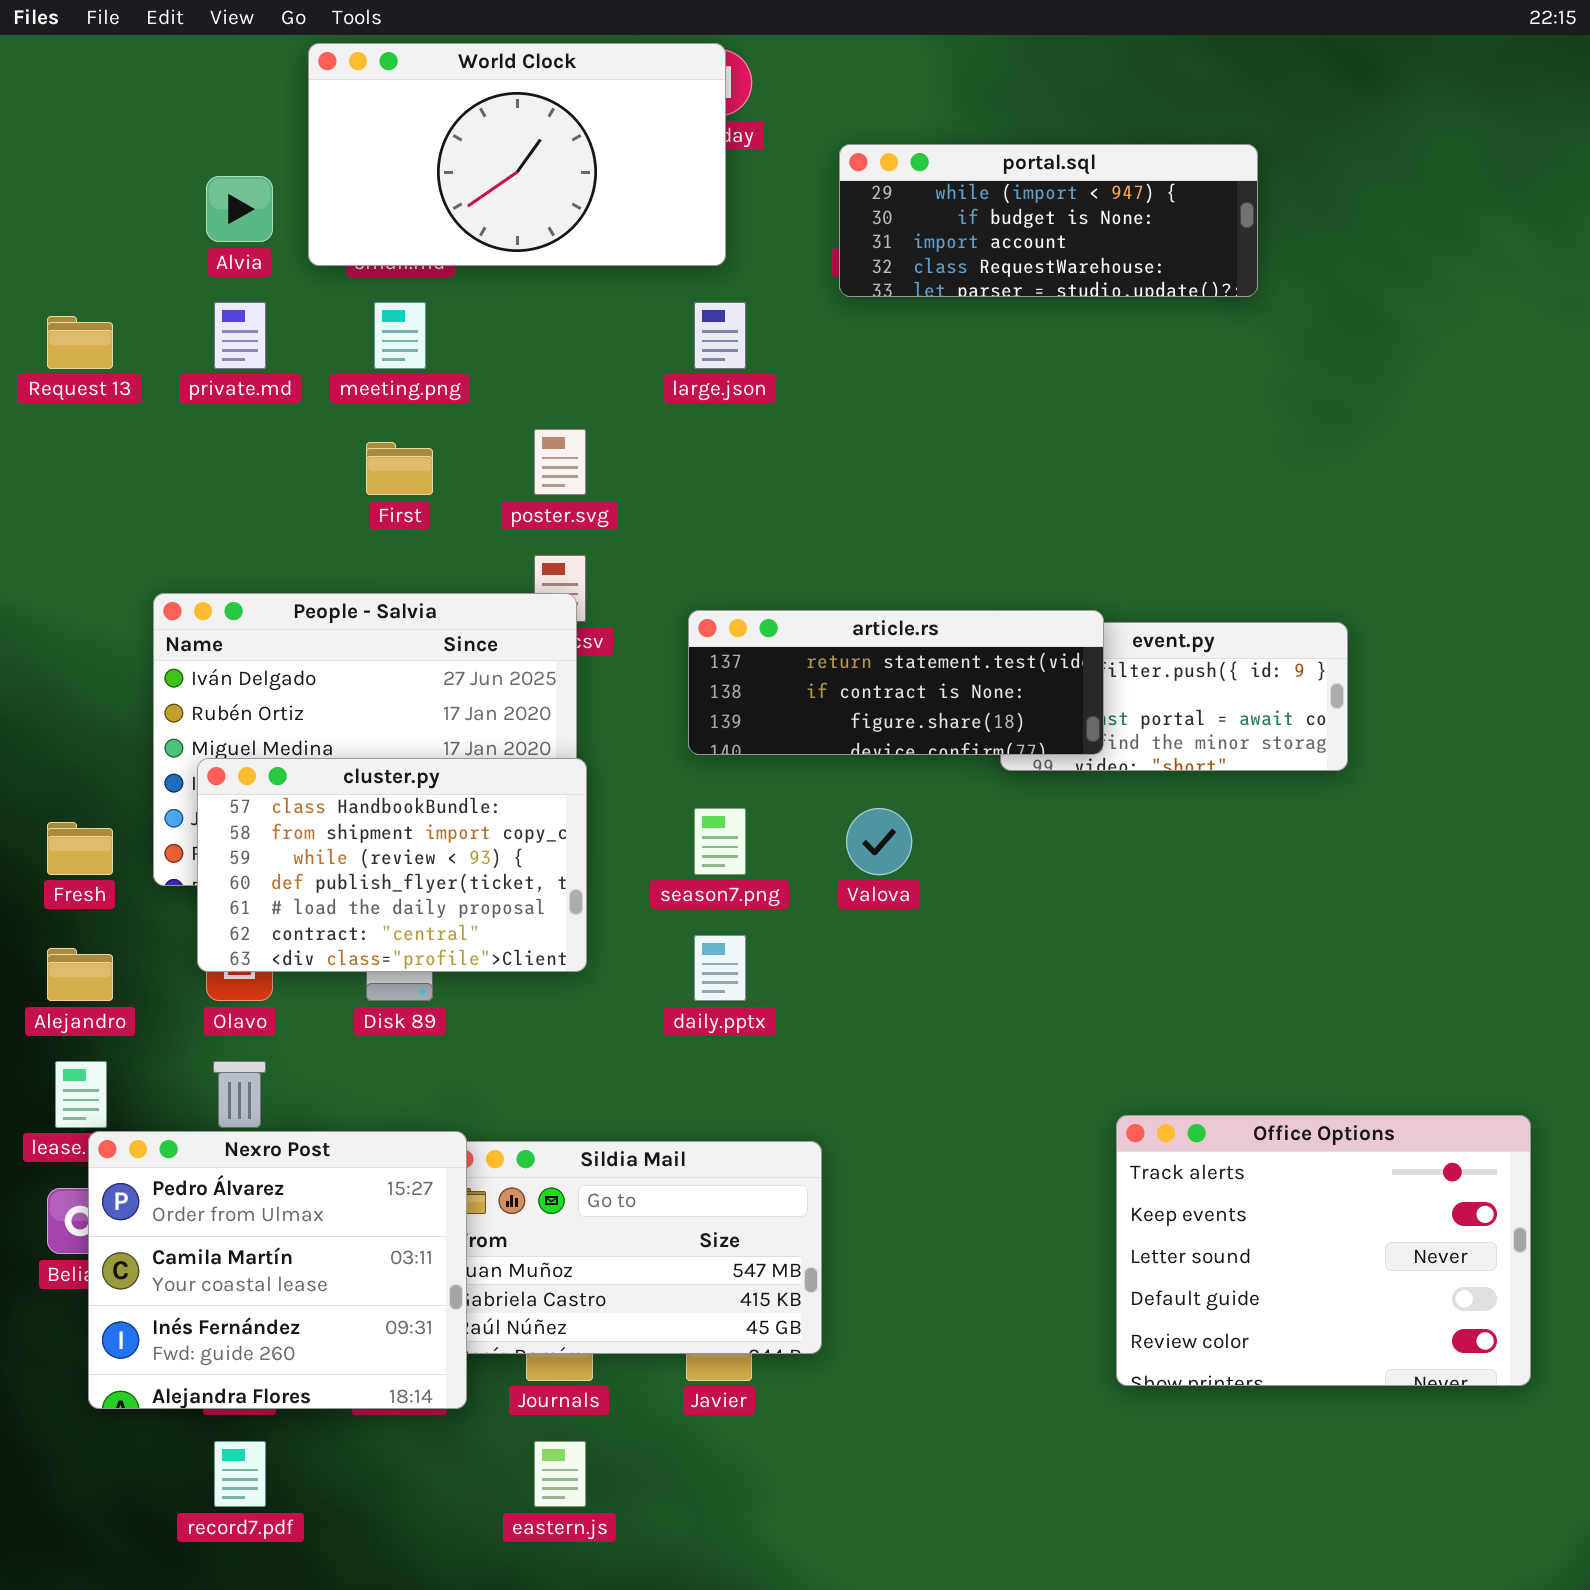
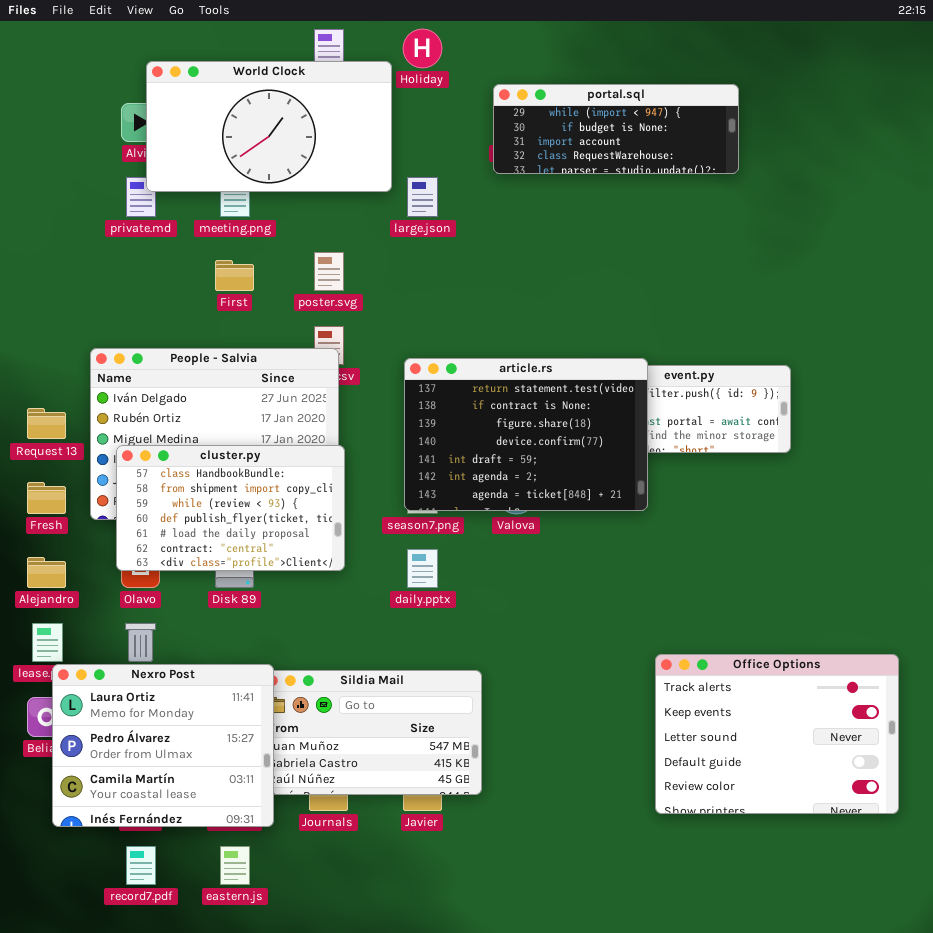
World Clock: [308,43,726,266] -> [146,61,392,192], moved
Request 13: [47,316,113,369] -> [27,408,66,439], moved
article.rs: [688,610,1104,755] -> [404,358,648,511], resized
Nexro Post: [88,1131,467,1409] -> [52,664,274,827], scrolled up 1 row
eastern.js: [534,1441,586,1507] -> [220,846,250,885], moved

